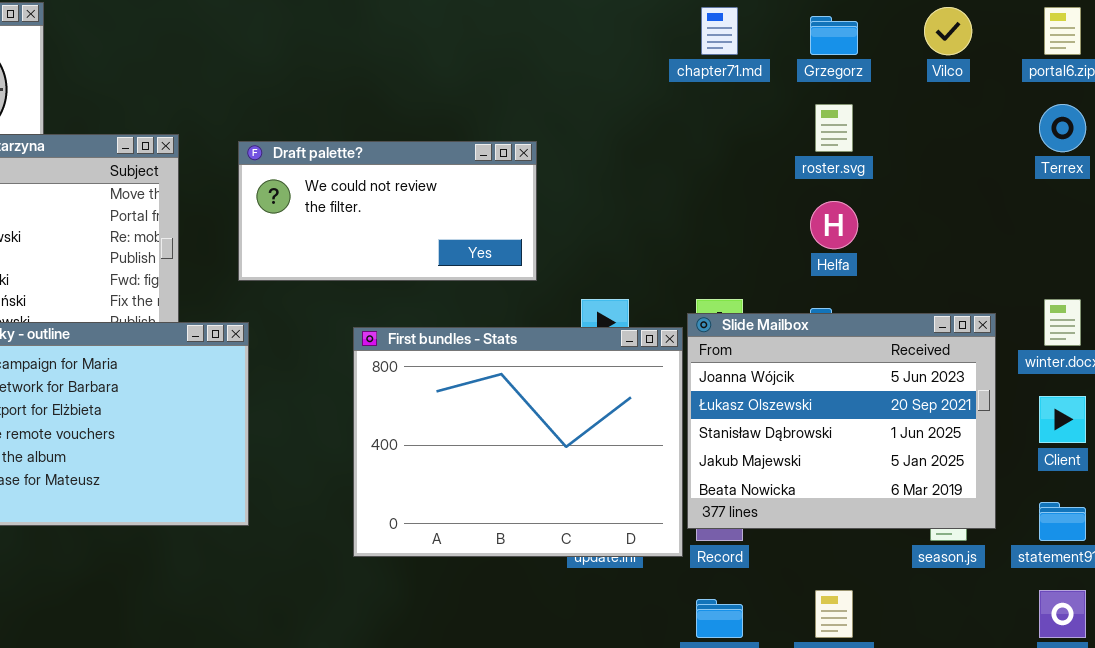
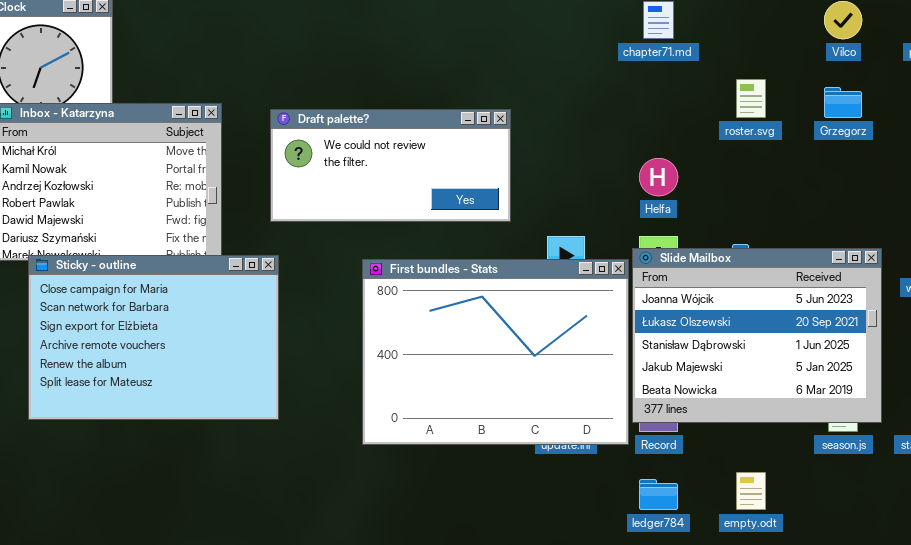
Grzegorz: [810,16,858,55] -> [824,87,862,118], moved
Helfa: [810,201,858,249] -> [639,158,678,196], moved

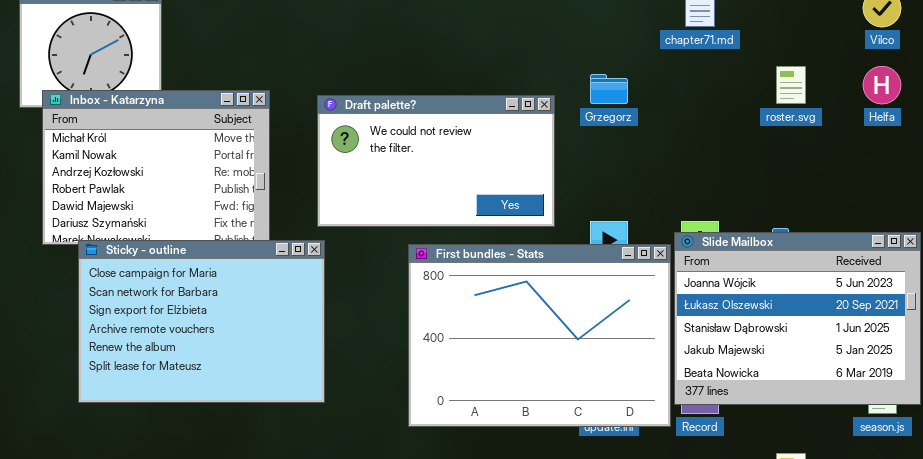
Grzegorz: [824,87,862,118] -> [590,74,628,104], moved
Draft palette?: [270,109,511,222] -> [317,95,555,227], resized
Helfa: [639,158,678,196] -> [863,66,901,104], moved

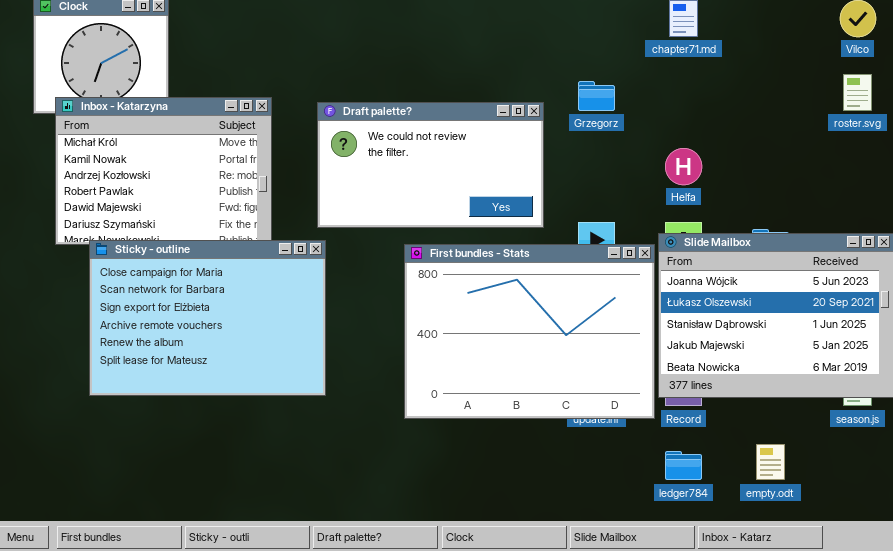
roster.svg: [776,66,806,104] -> [843,74,872,111], moved
Helfa: [863,66,901,104] -> [665,148,702,185], moved

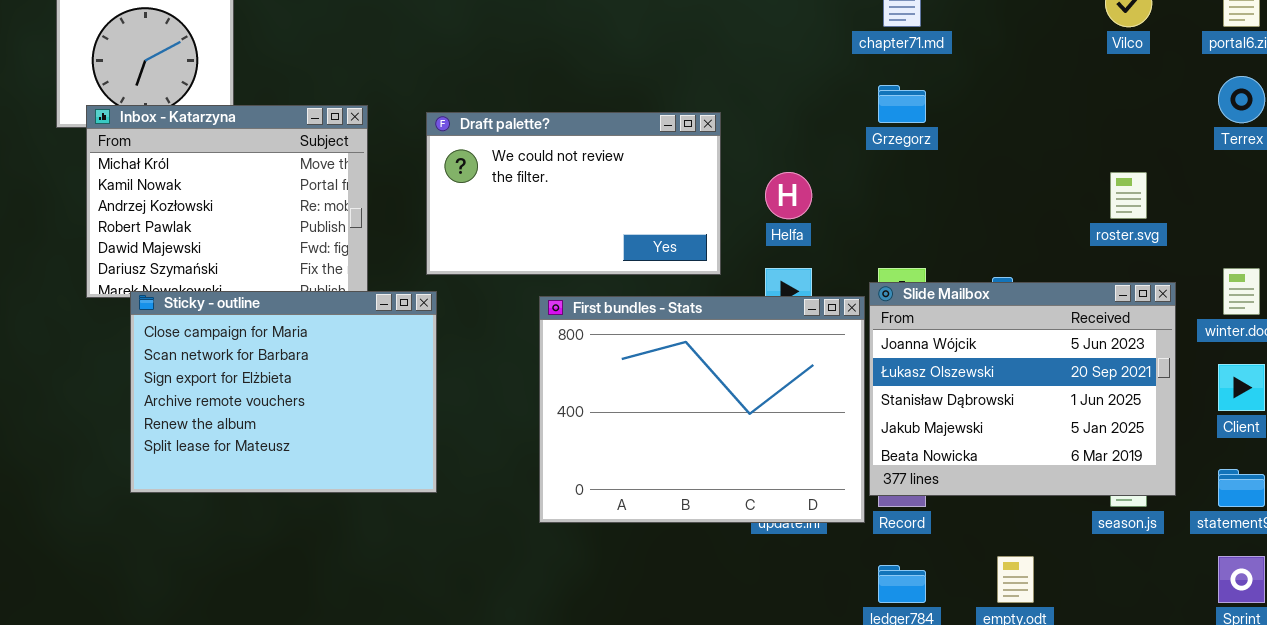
roster.svg: [843,74,872,111] -> [1110,172,1147,219], moved
Grzegorz: [578,81,615,111] -> [878,85,926,123], moved
Helfa: [665,148,702,185] -> [765,172,812,219], moved

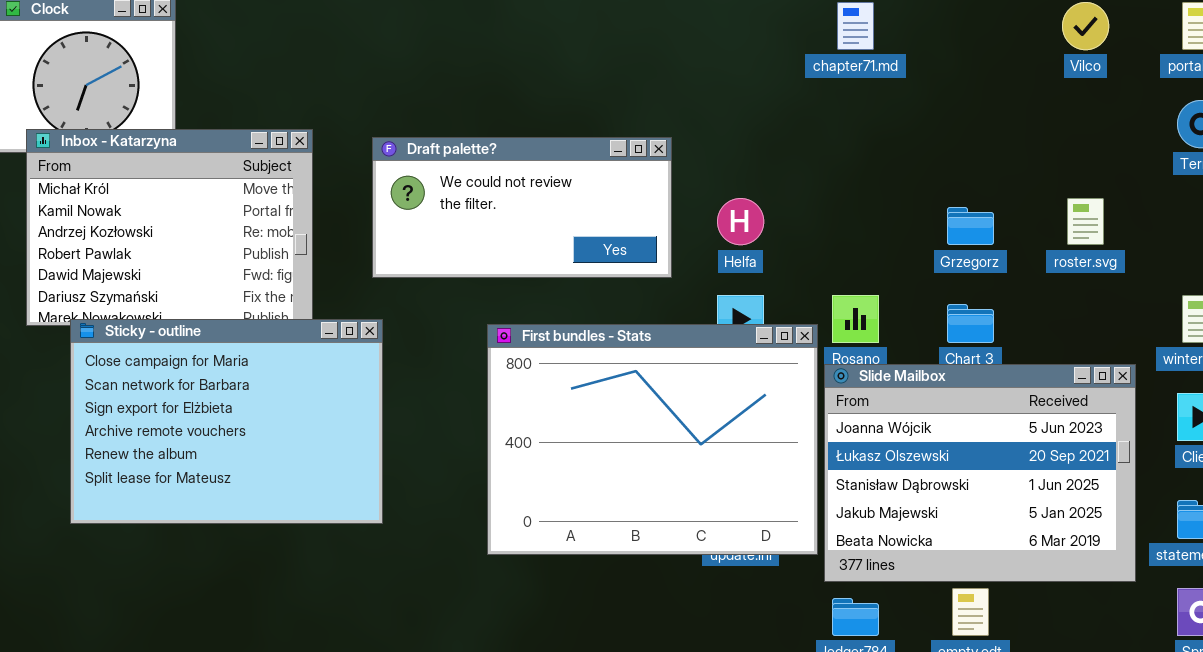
Grzegorz: [878,85,926,123] -> [947,207,994,245], moved
Draft palette?: [426,112,721,275] -> [372,137,672,278], resized
Slide Mailbox: [869,282,1176,496] -> [824,364,1136,582], moved

